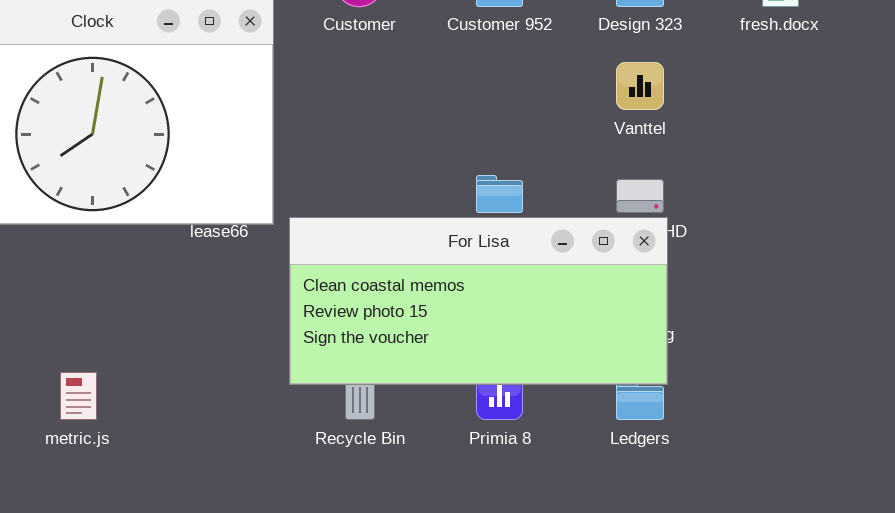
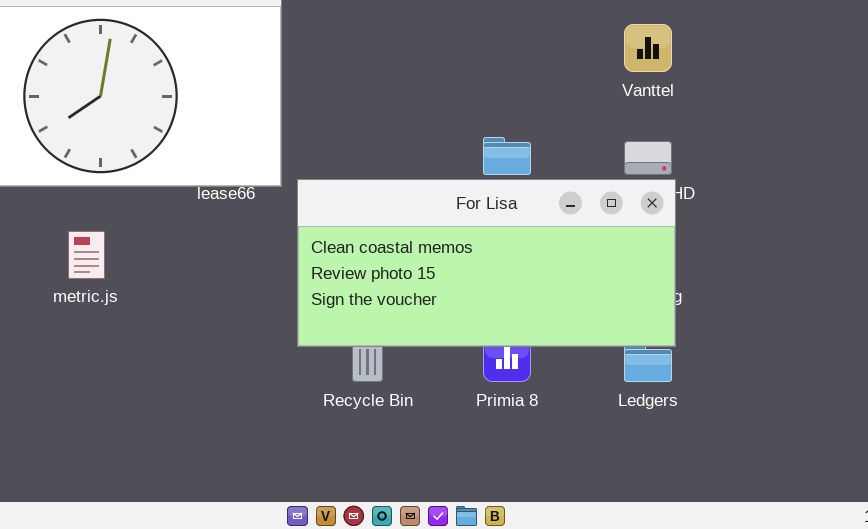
metric.js: [60,372,97,420] -> [68,231,105,279], moved

